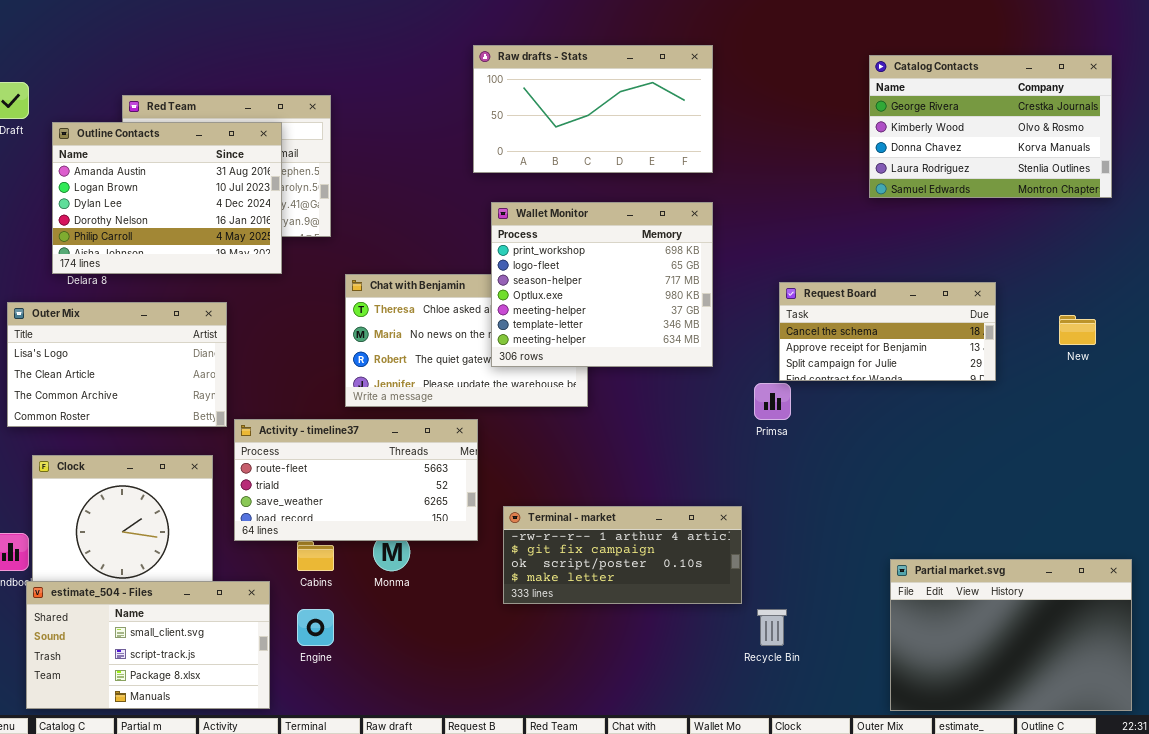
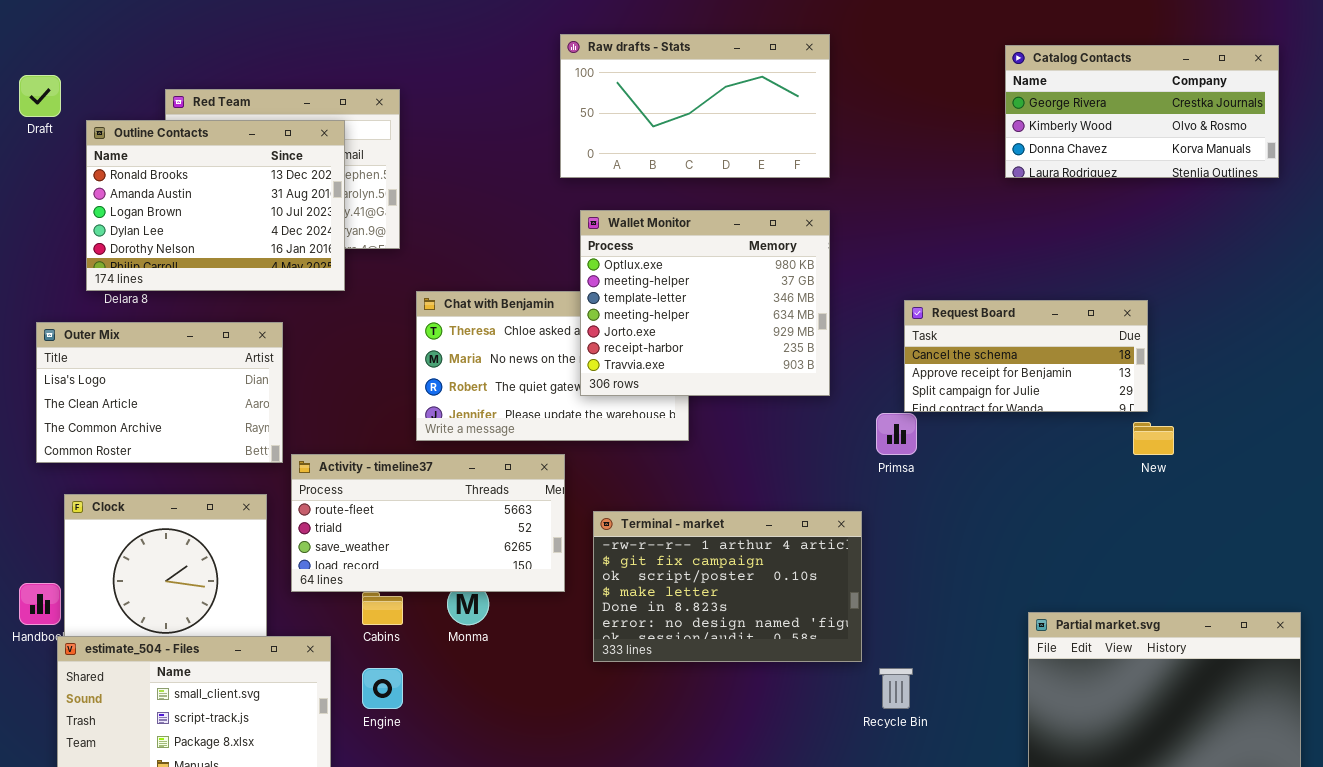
Catalog Contacts: [869,55,1112,198] -> [1005,45,1279,178], resized
Outline Contacts: [52,122,282,274] -> [86,120,345,291], scrolled up 1 row
Wallet Monitor: [491,202,713,367] -> [580,210,830,396], scrolled down 3 rows
New: [1059,315,1096,345] -> [1133,422,1174,455], moved
Terminal - market: [503,506,742,604] -> [593,511,862,662], resized

